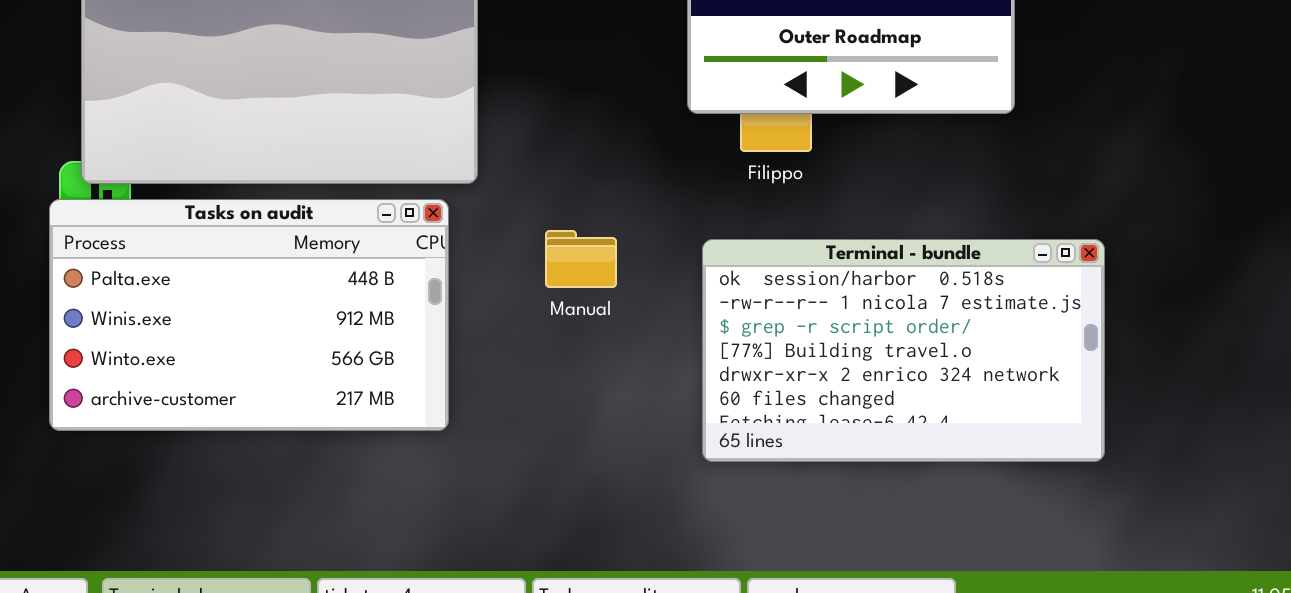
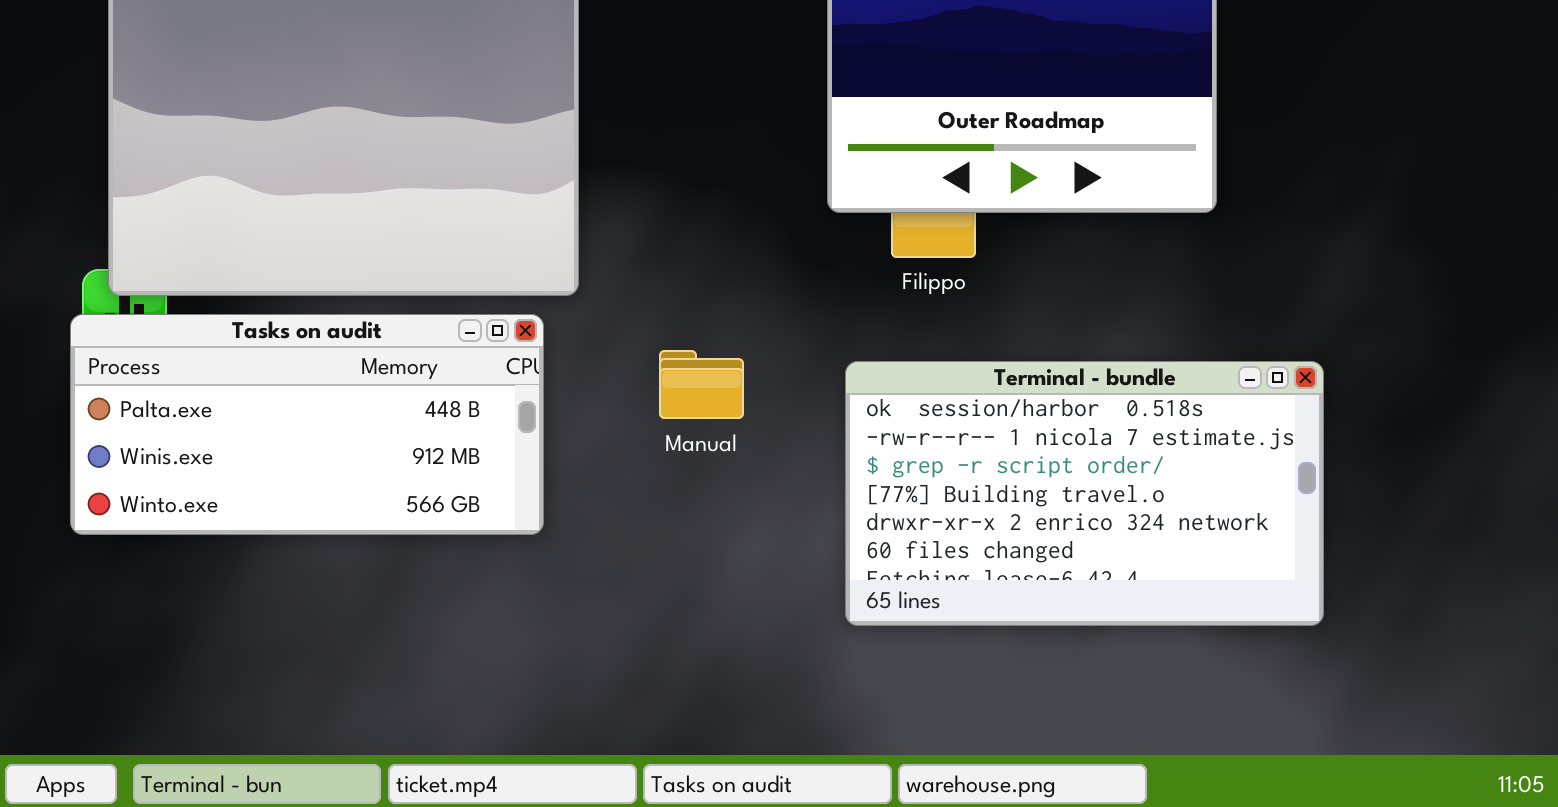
Tasks on audit: [49,199,449,431] -> [70,314,544,535], resized

